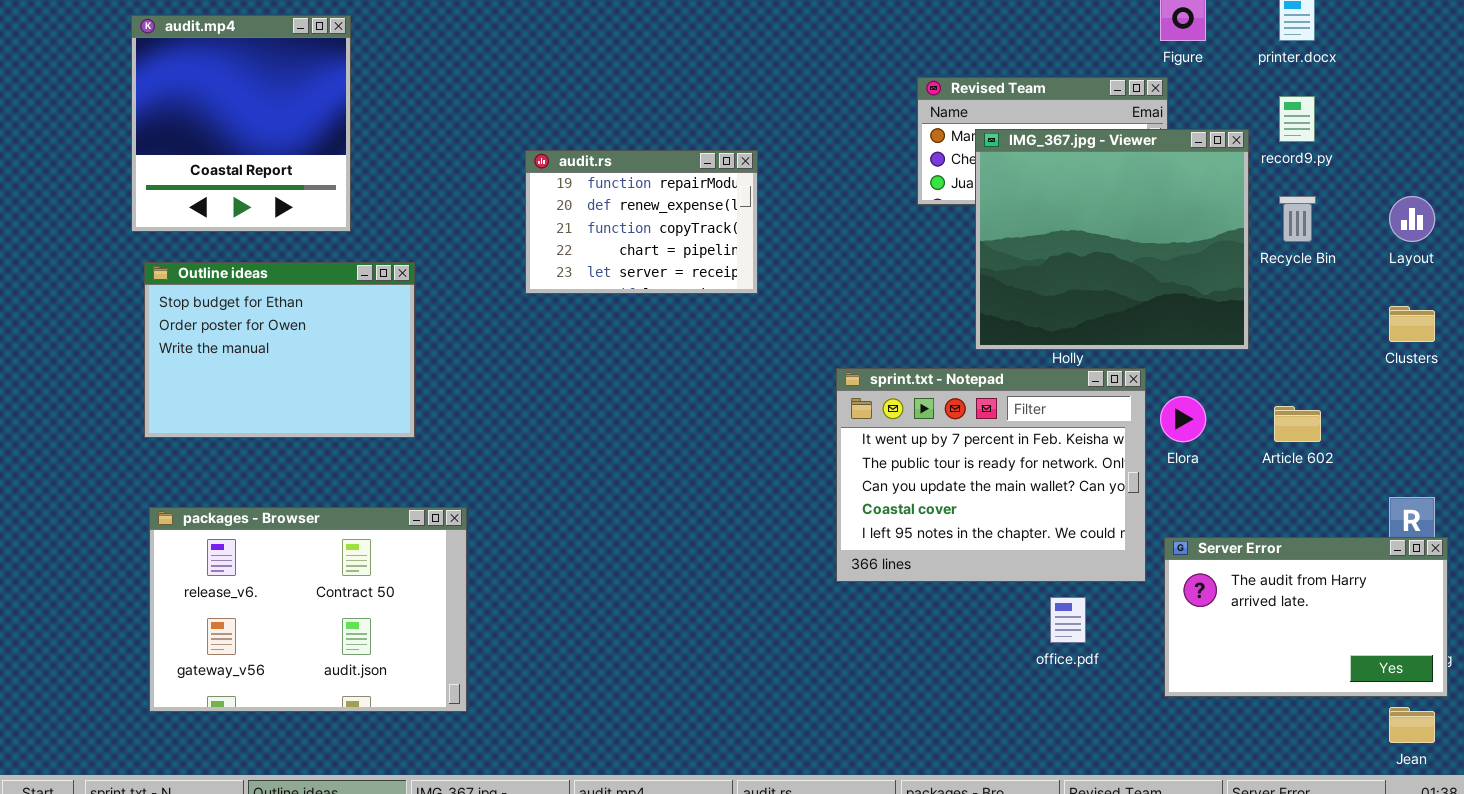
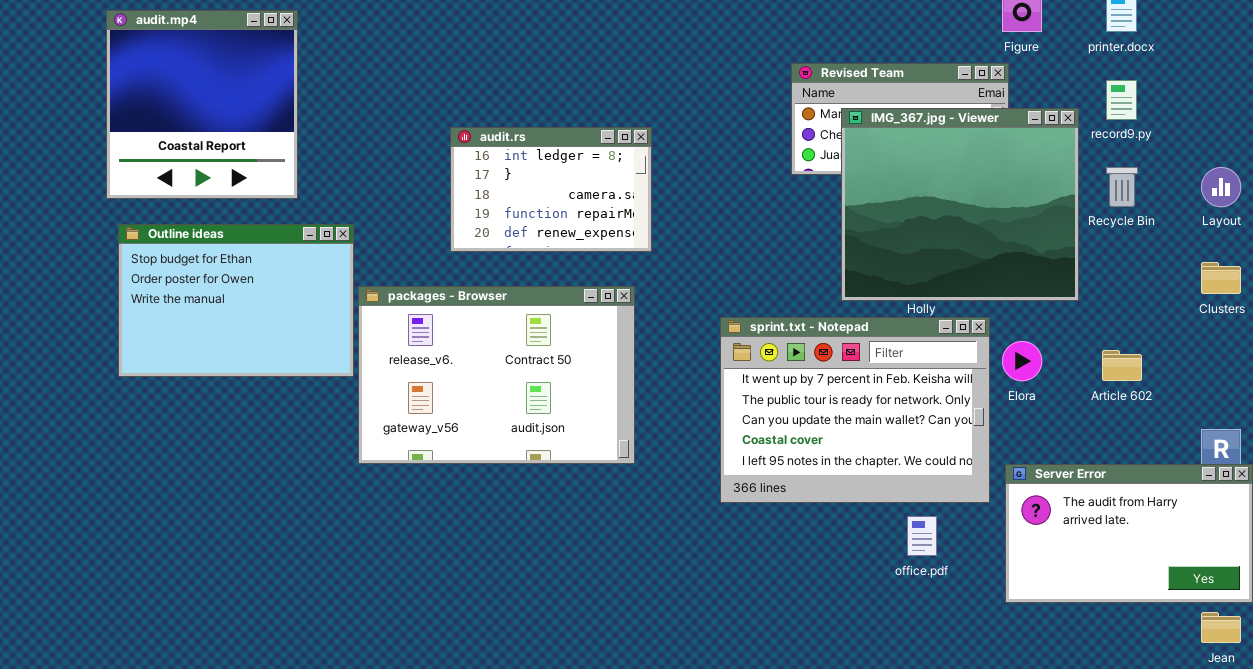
audit.rs: [525,150,758,294] -> [450,127,652,252], scrolled up 3 rows
packages - Browser: [149,507,467,712] -> [358,286,635,464], moved

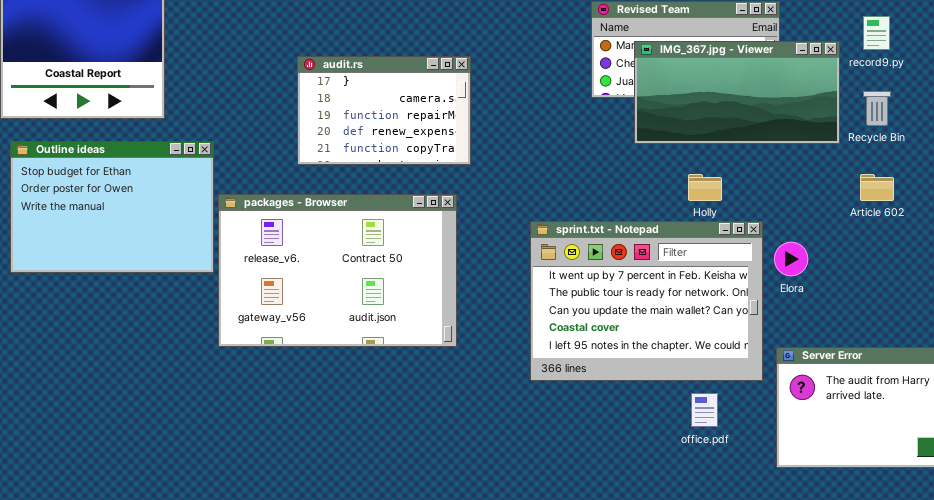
IMG_367.jpg - Viewer: [841,108,1079,301] -> [634,41,840,144], resized
audit.rs: [450,127,652,252] -> [297,56,471,165], scrolled down 1 row
Article 602: [1102,350,1142,381] -> [860,174,894,201], moved

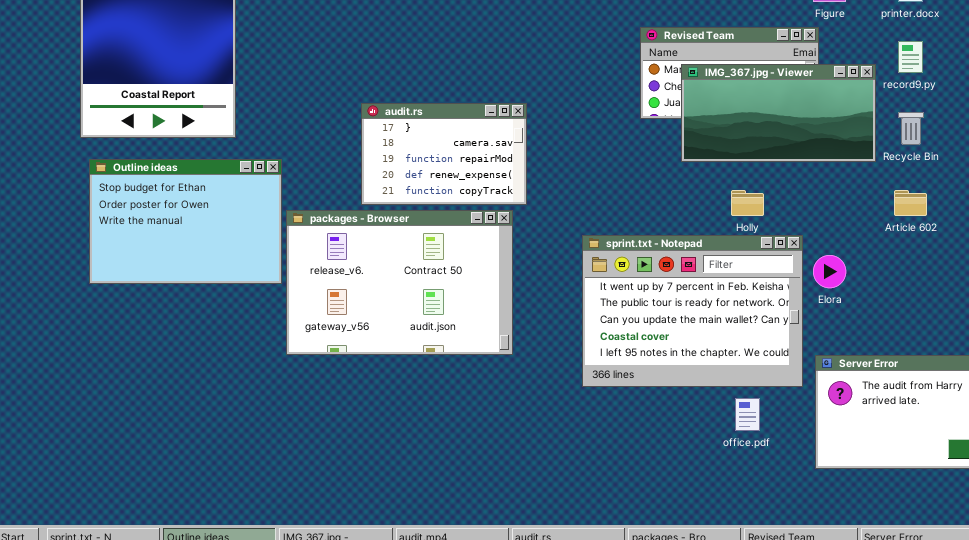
audit.rs: [297,56,471,165] -> [361,103,527,205], moved

